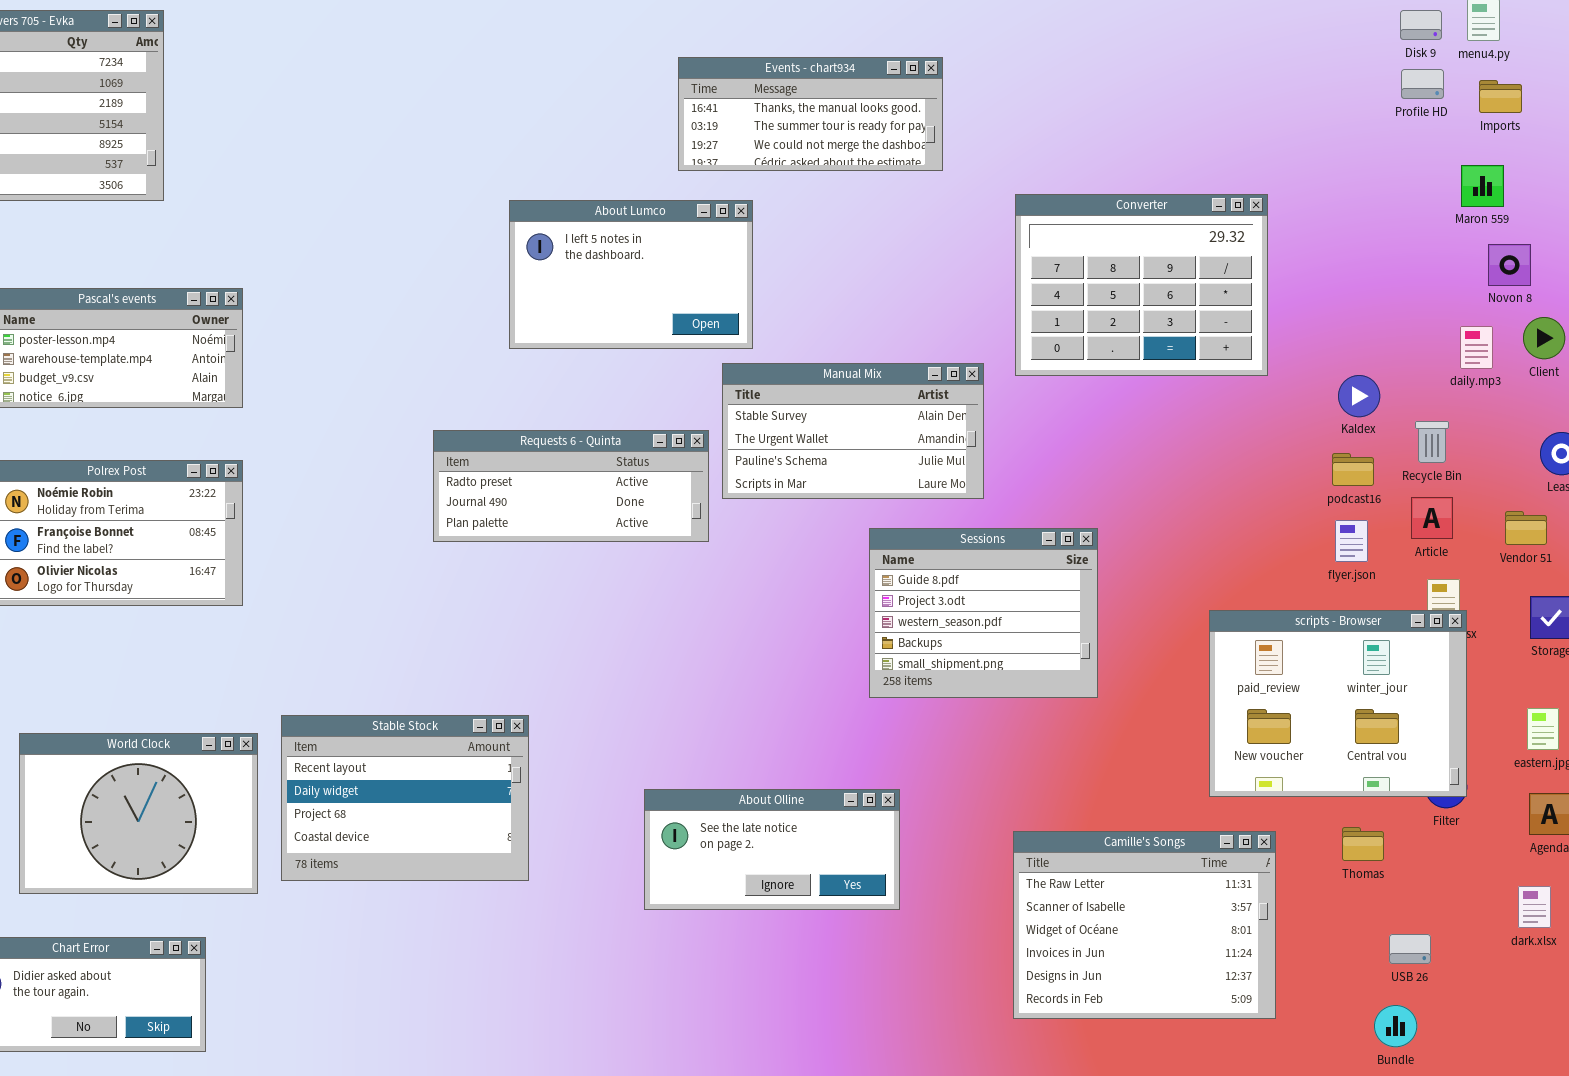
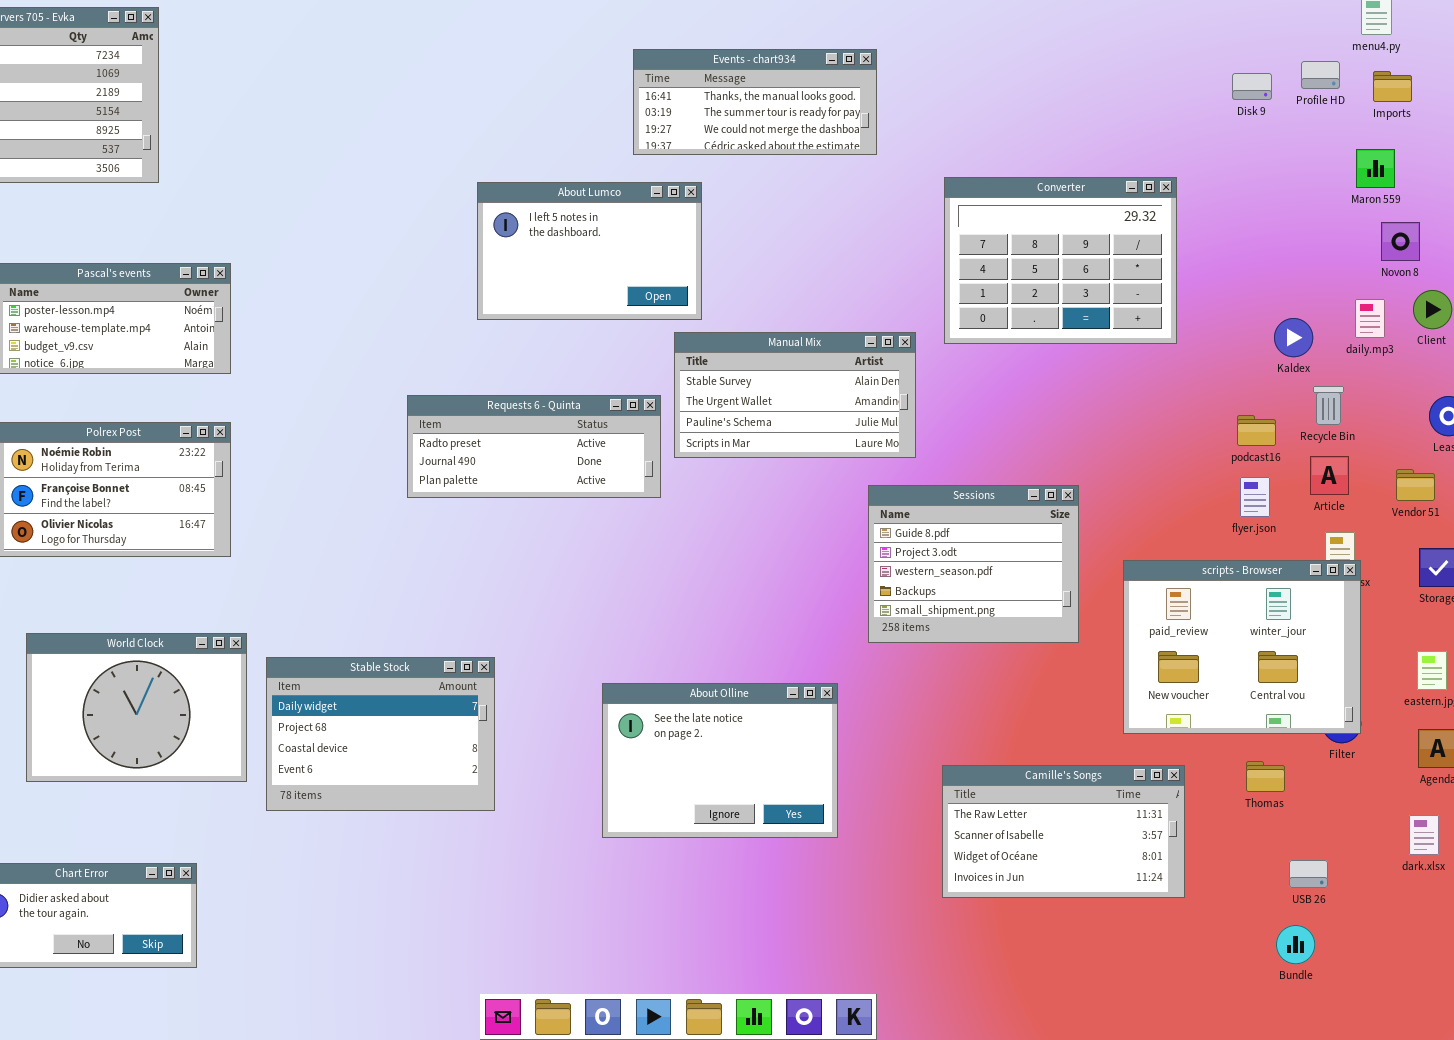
Disk 9: [1400,10,1442,40] -> [1232,73,1272,100], moved
Kaldex: [1338,375,1380,417] -> [1274,318,1313,357], moved
Sessions: [869,528,1098,698] -> [868,485,1079,643], moved
Stable Stock: [281,715,529,881] -> [266,657,495,811], scrolled down 1 row
World Clock: [19,733,258,894] -> [26,633,247,782], moved
About Olline: [644,789,900,910] -> [602,683,838,838], resized
Camille's Songs: [1013,831,1276,1019] -> [942,765,1185,898], resized

